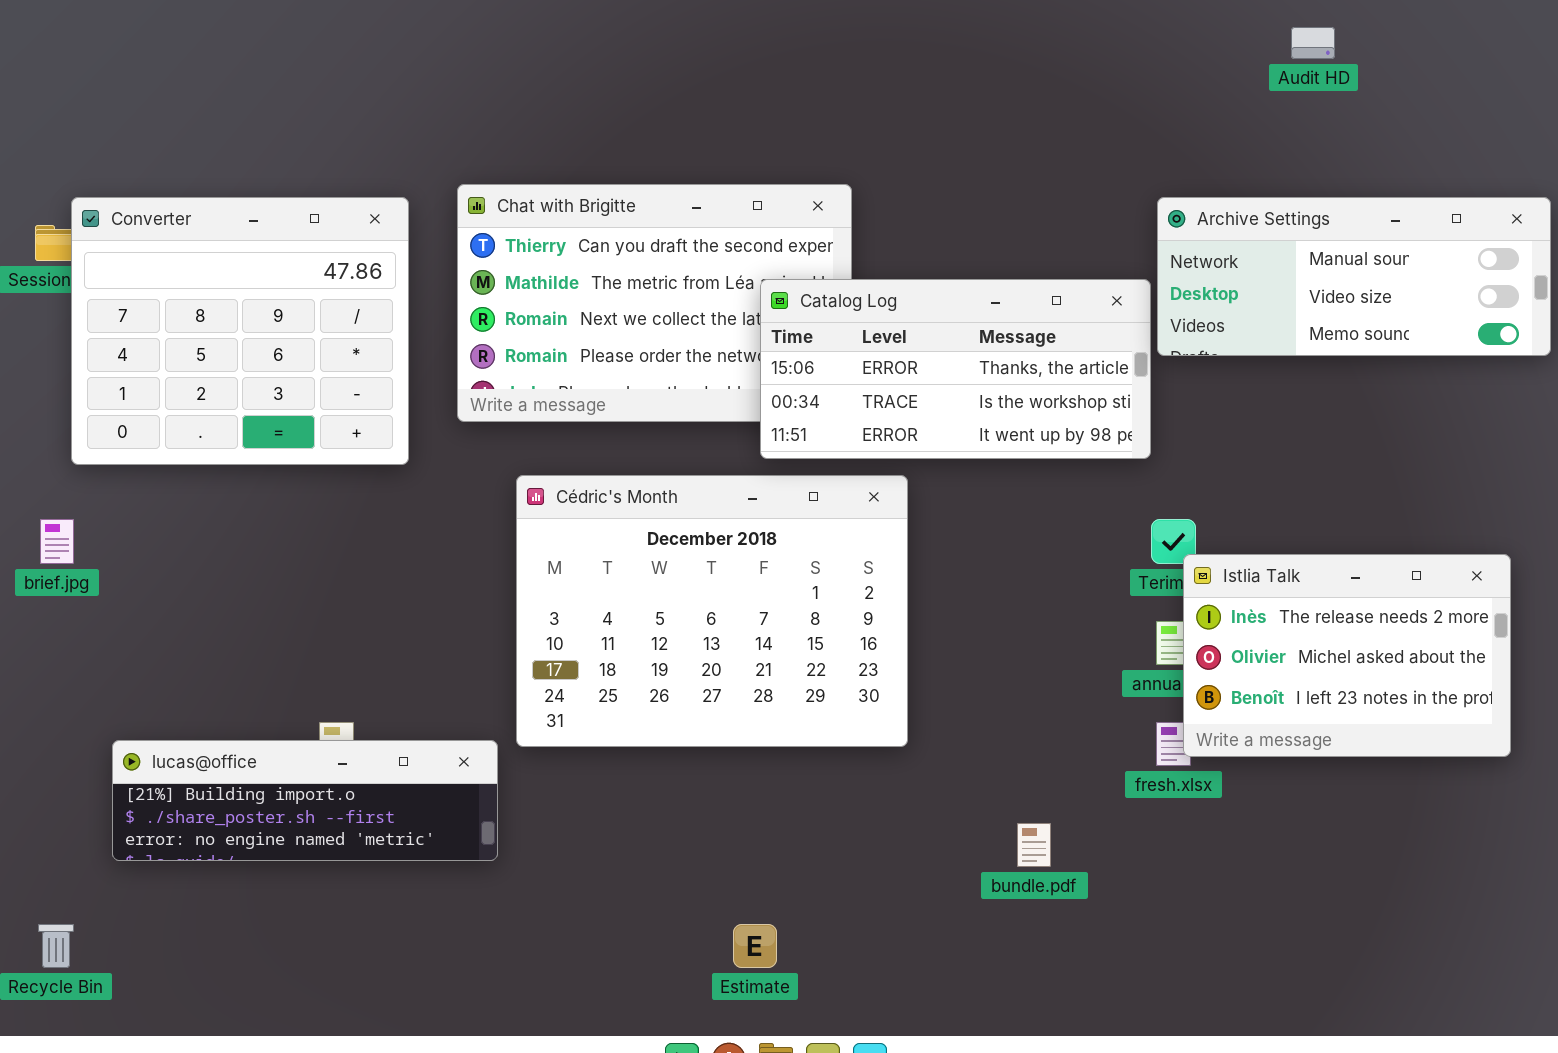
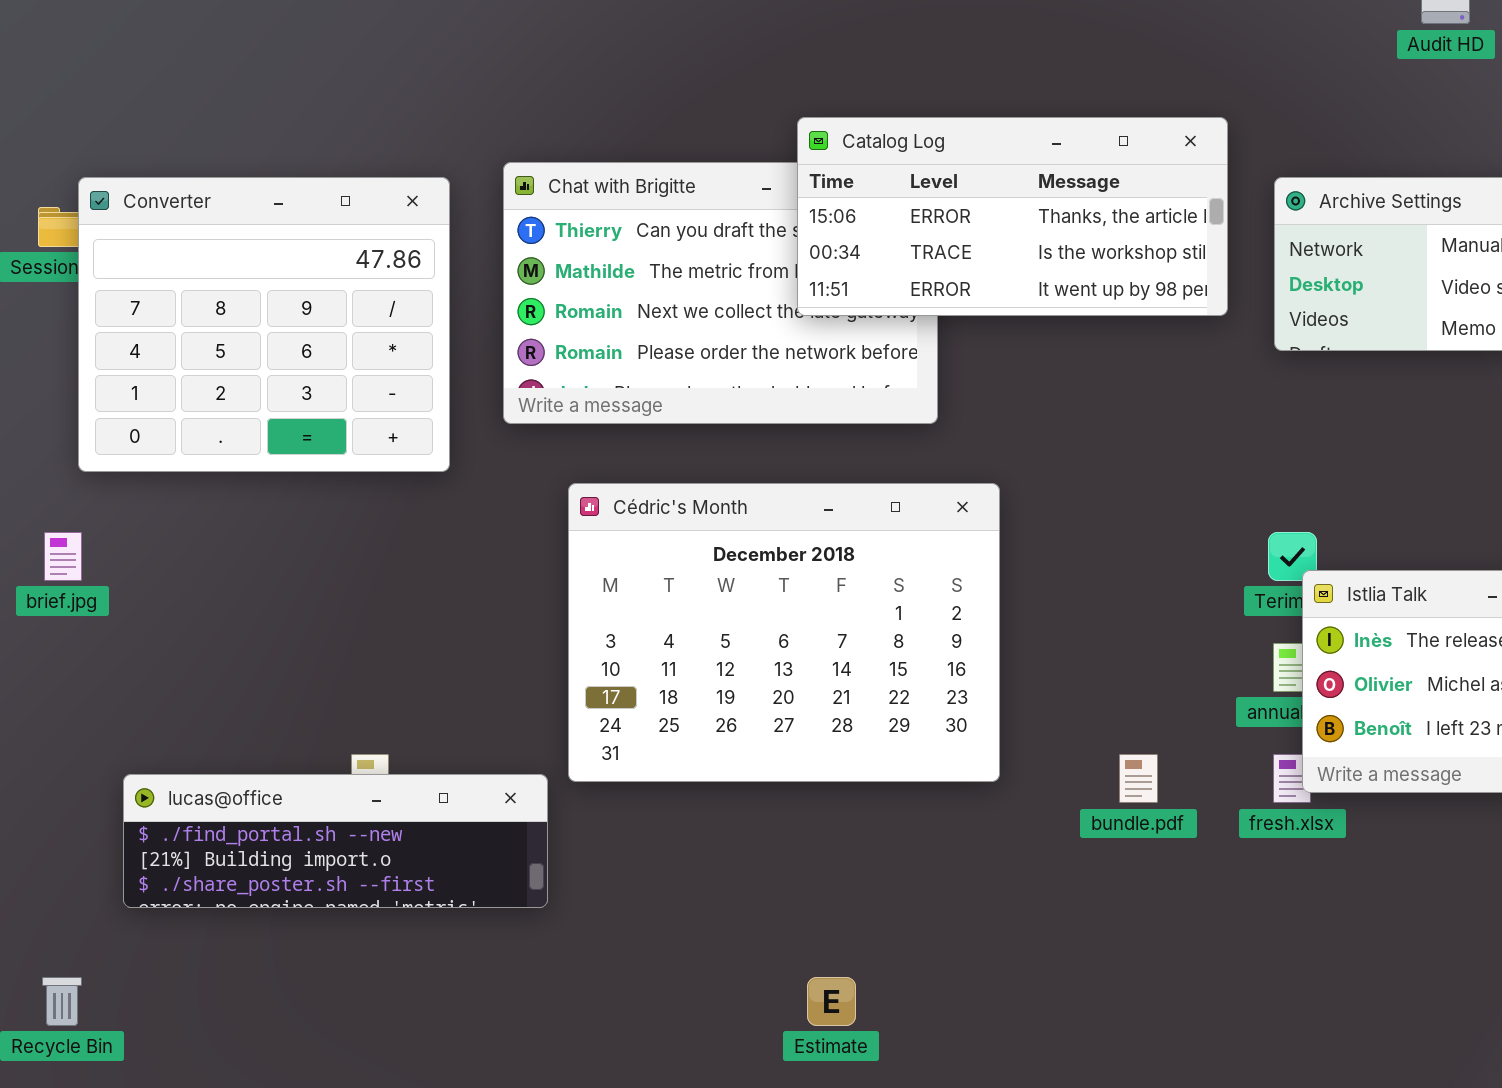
Catalog Log: [760,279,1151,459] -> [797,117,1228,316], moved
lucas@office: [112,740,498,861] -> [123,774,548,908], scrolled up 1 row
bundle.pdf: [1017,823,1051,867] -> [1119,754,1158,803], moved

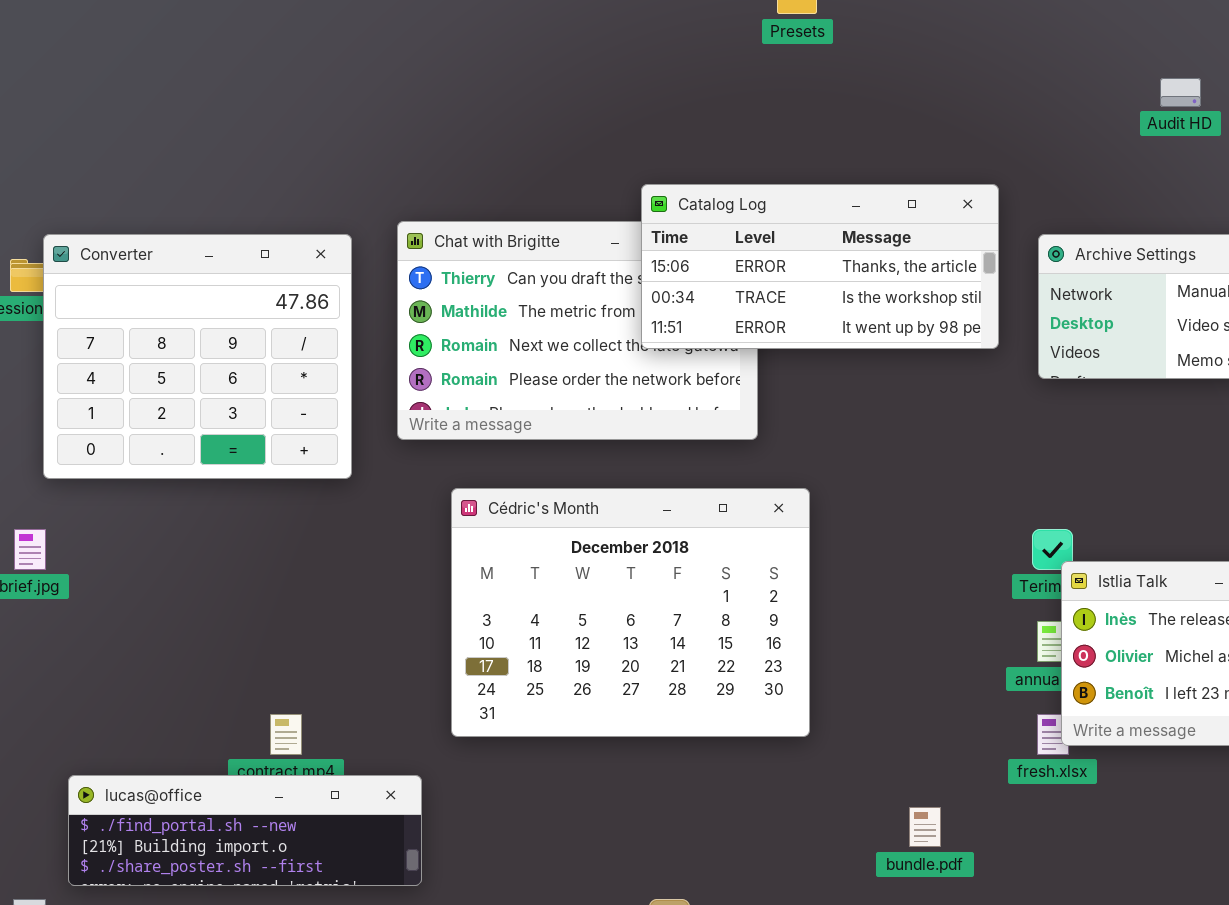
bundle.pdf: [1119,754,1158,803] -> [909,807,941,847], moved
lucas@office: [123,774,548,908] -> [68,775,422,886], moved

